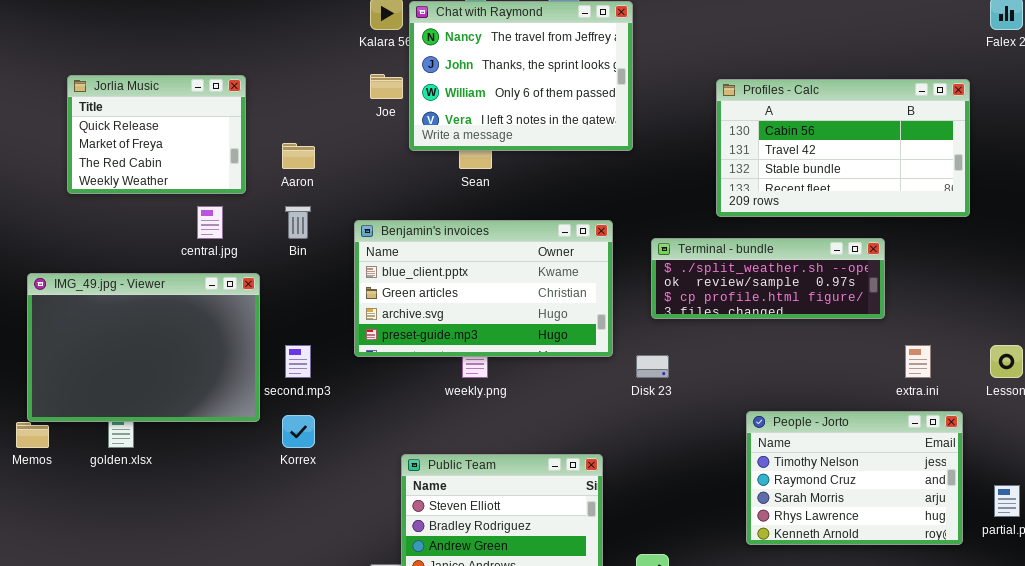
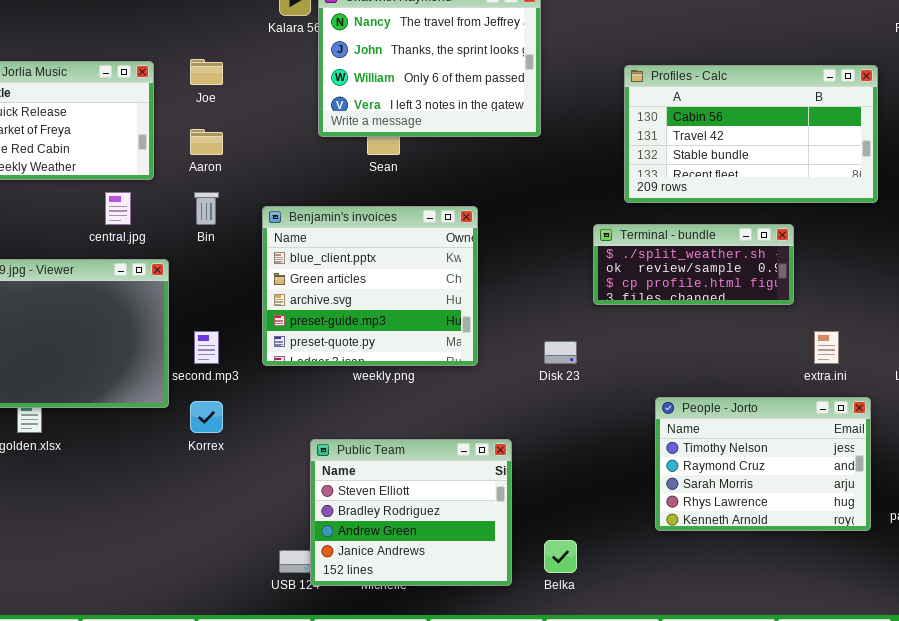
Joe: [370,74,403,99] -> [190,59,223,85], moved
Benjamin's invoices: [354,220,613,357] -> [262,206,478,366], resized
Terminal - bundle: [651,238,885,319] -> [593,224,794,305], resized

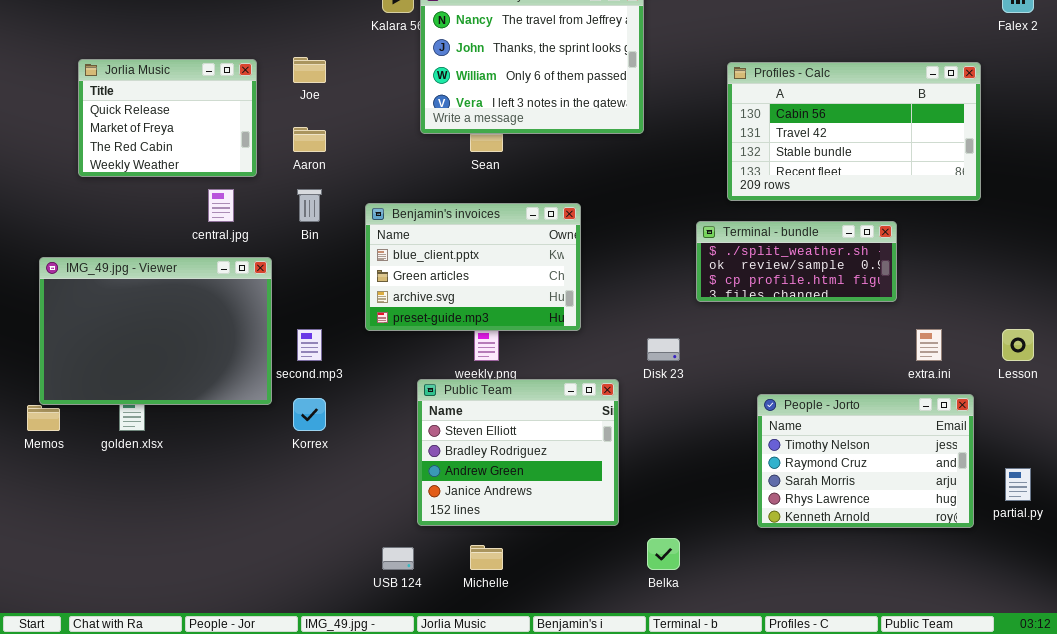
Benjamin's invoices: [262,206,478,366] -> [365,203,581,331], resized
Public Team: [310,439,512,586] -> [417,379,619,526], moved

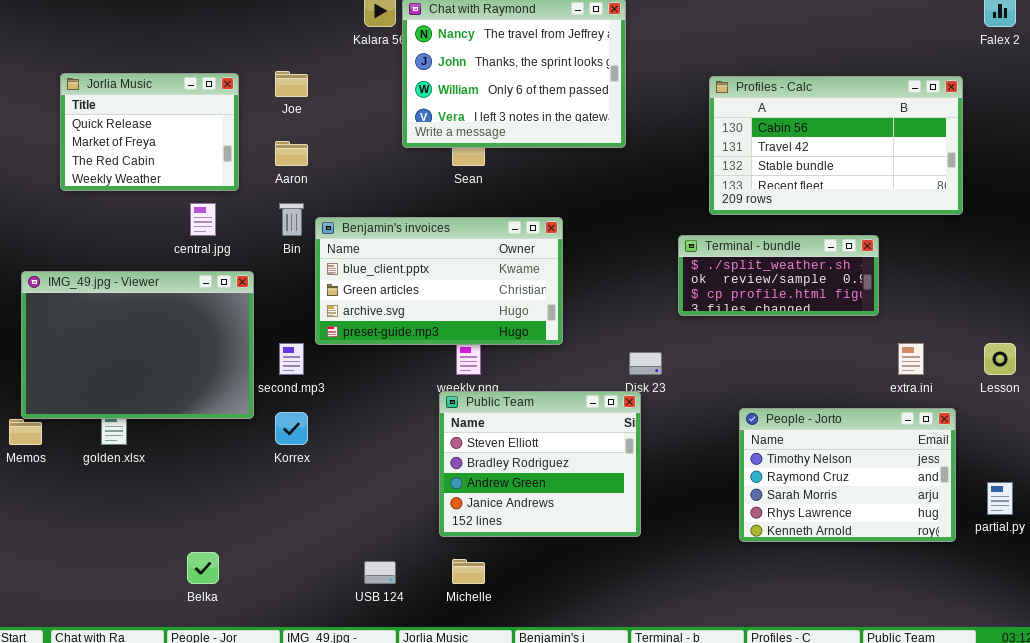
Benjamin's invoices: [365,203,581,331] -> [315,217,563,345], resized
Public Team: [417,379,619,526] -> [439,391,641,537], moved
Belka: [647,538,680,570] -> [187,552,219,584], moved

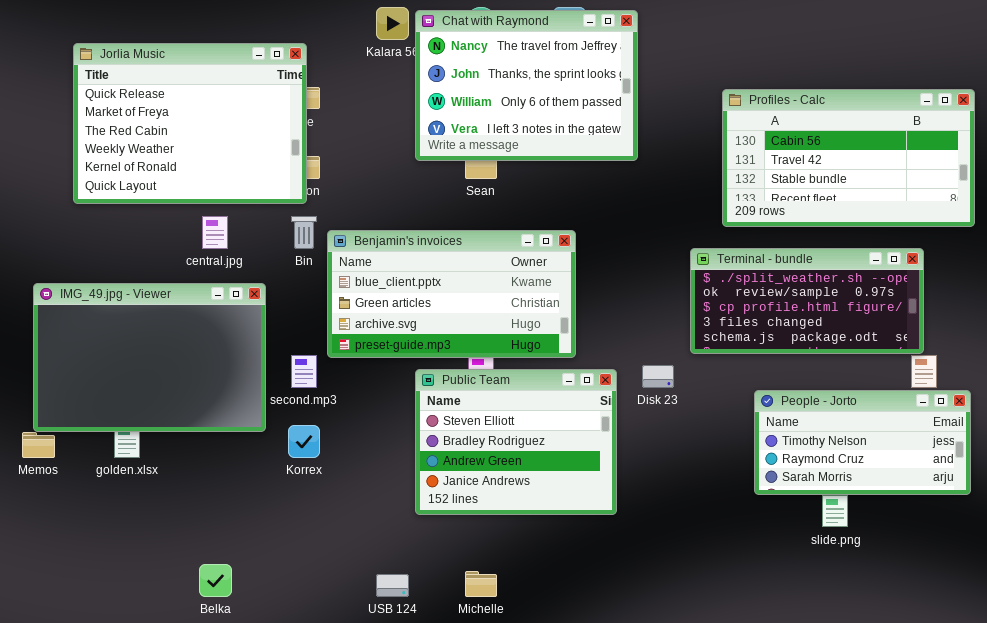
Jorlia Music: [60,73,239,191] -> [73,43,307,204], resized
Terminal - bundle: [678,235,879,316] -> [690,248,924,354], resized
Public Team: [439,391,641,537] -> [415,369,617,515], moved
People - Jorto: [739,408,956,542] -> [754,390,971,495], moved, resized

